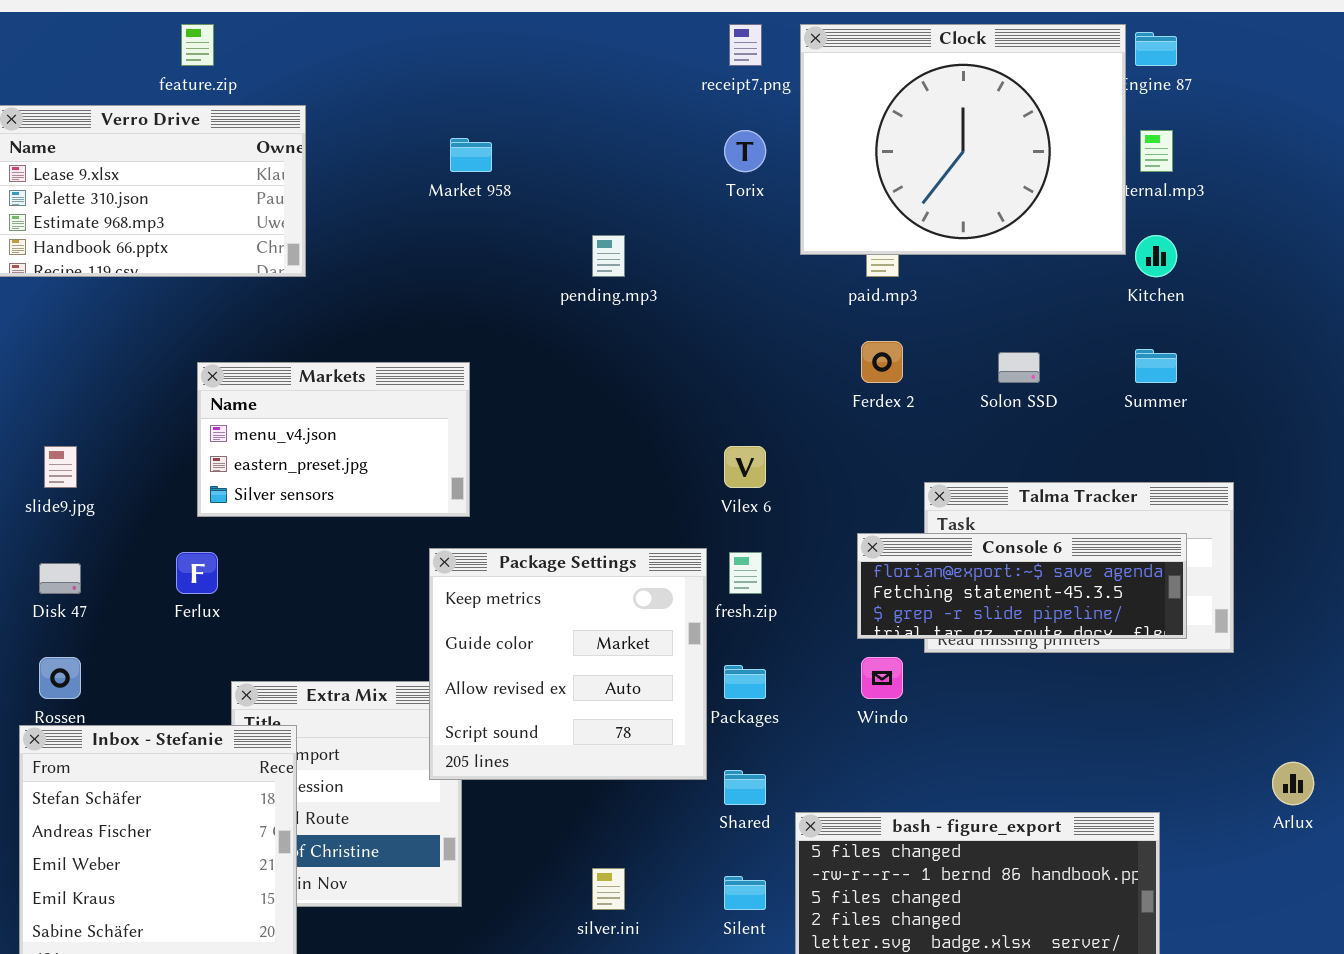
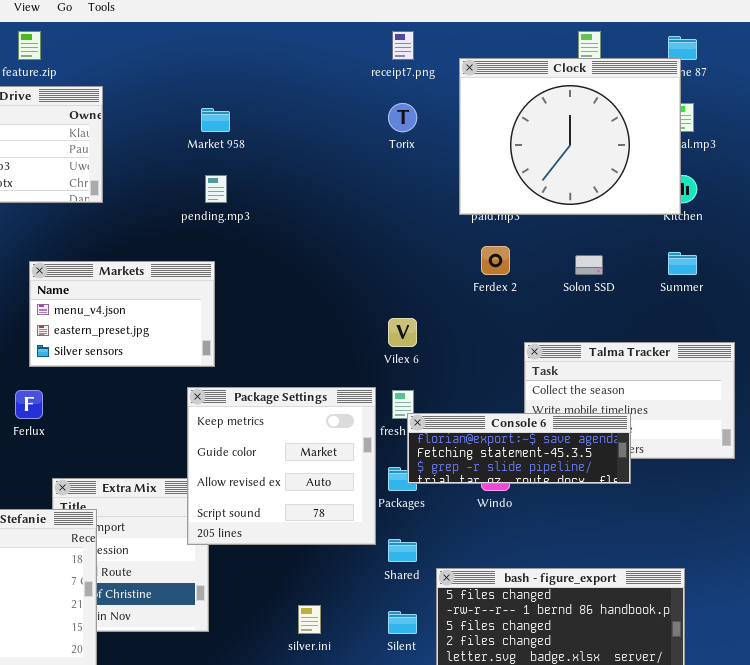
Clock: [800,24,1126,255] -> [459,58,681,215], moved
pending.mp3: [592,235,625,277] -> [205,175,227,203], moved
Console 6: [857,533,1187,639] -> [407,413,631,484], moved

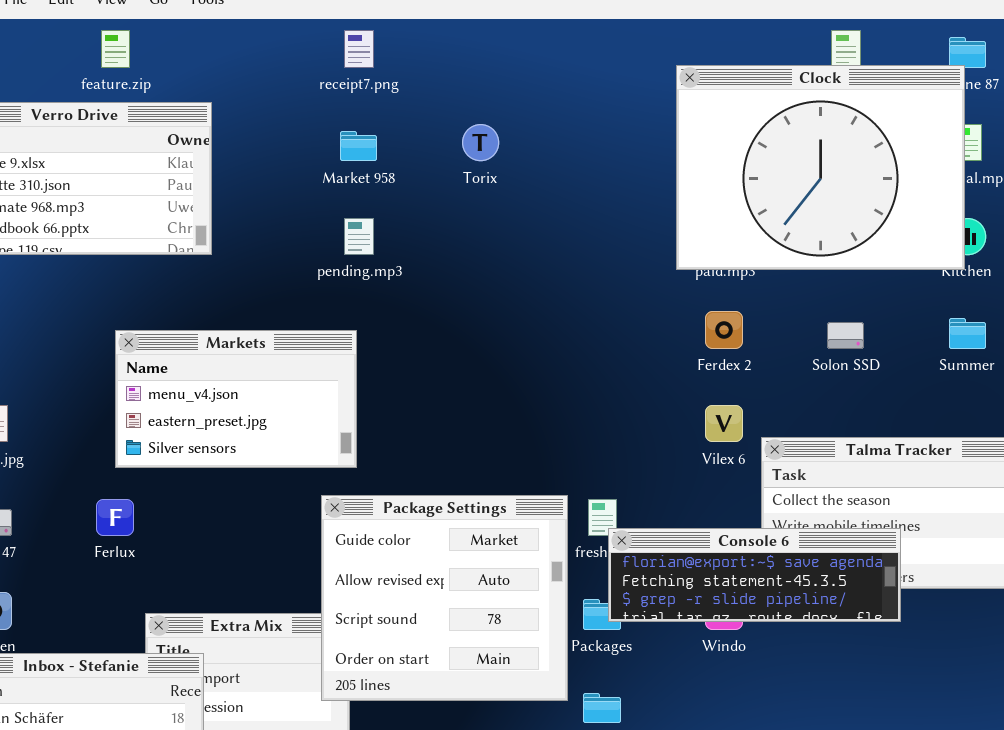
receipt7.png: [392,31,414,60] -> [344,30,374,68], moved
Torix: [388,103,417,132] -> [462,124,499,161], moved
Vilex 6: [388,318,417,347] -> [705,405,743,442], moved
Package Settings: [187,387,376,545] -> [321,495,568,701], scrolled down 1 row

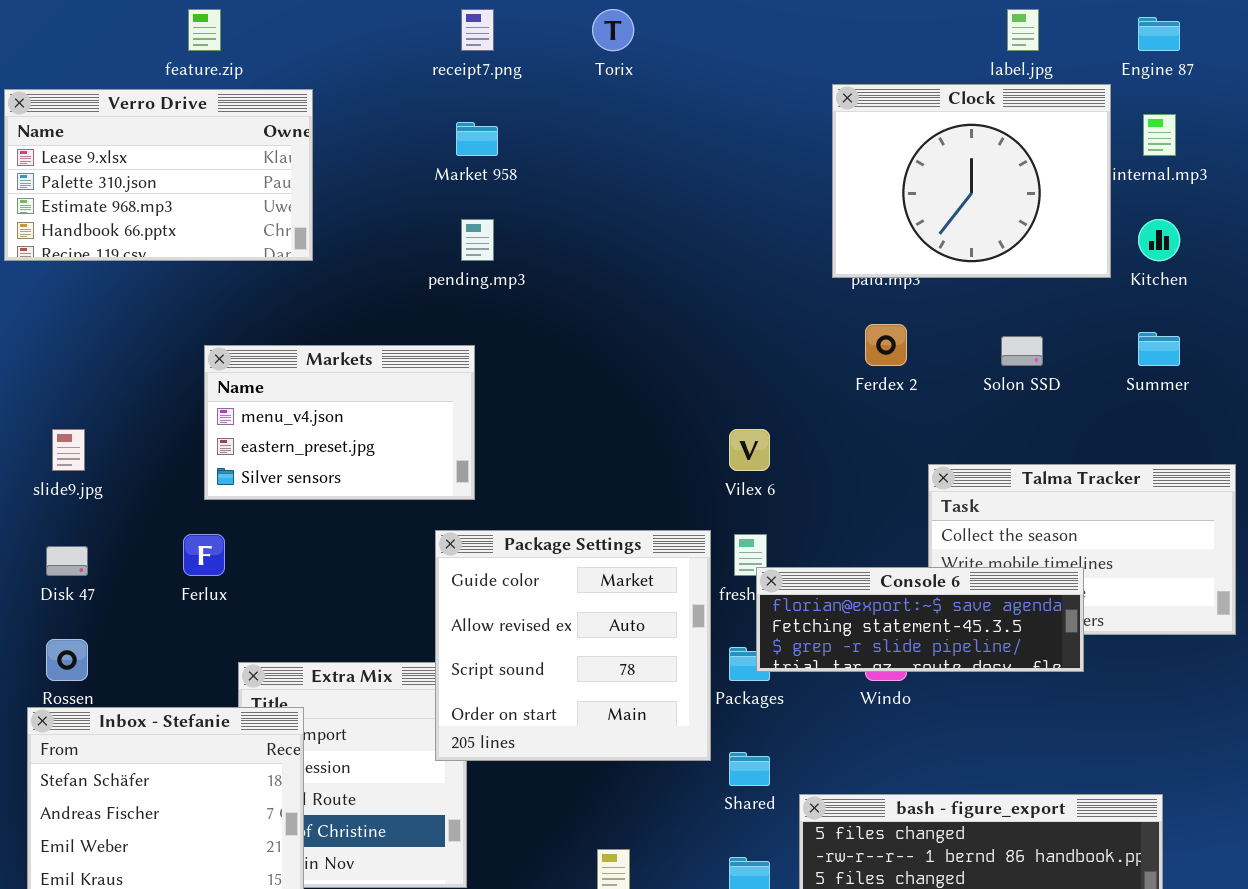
Clock: [676,65,965,270] -> [832,84,1111,278], resized
Torix: [462,124,499,161] -> [592,9,634,51], moved
Vilex 6: [705,405,743,442] -> [729,429,770,471], moved

